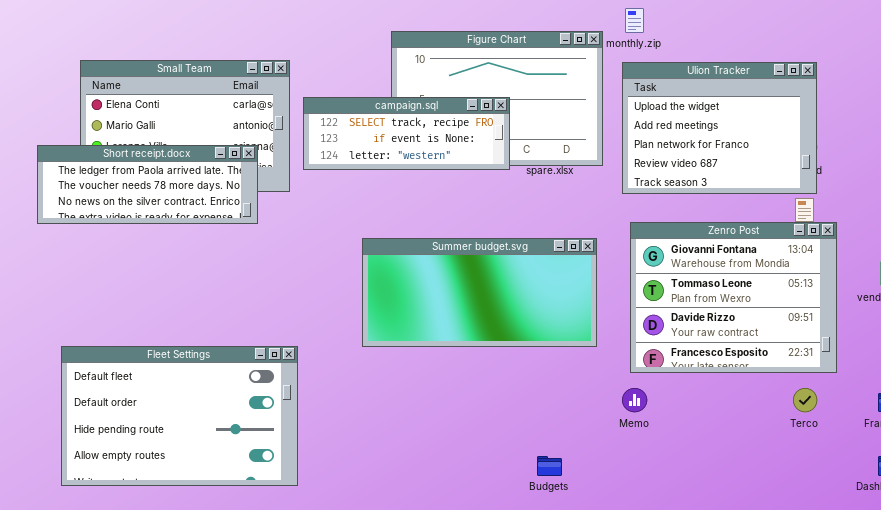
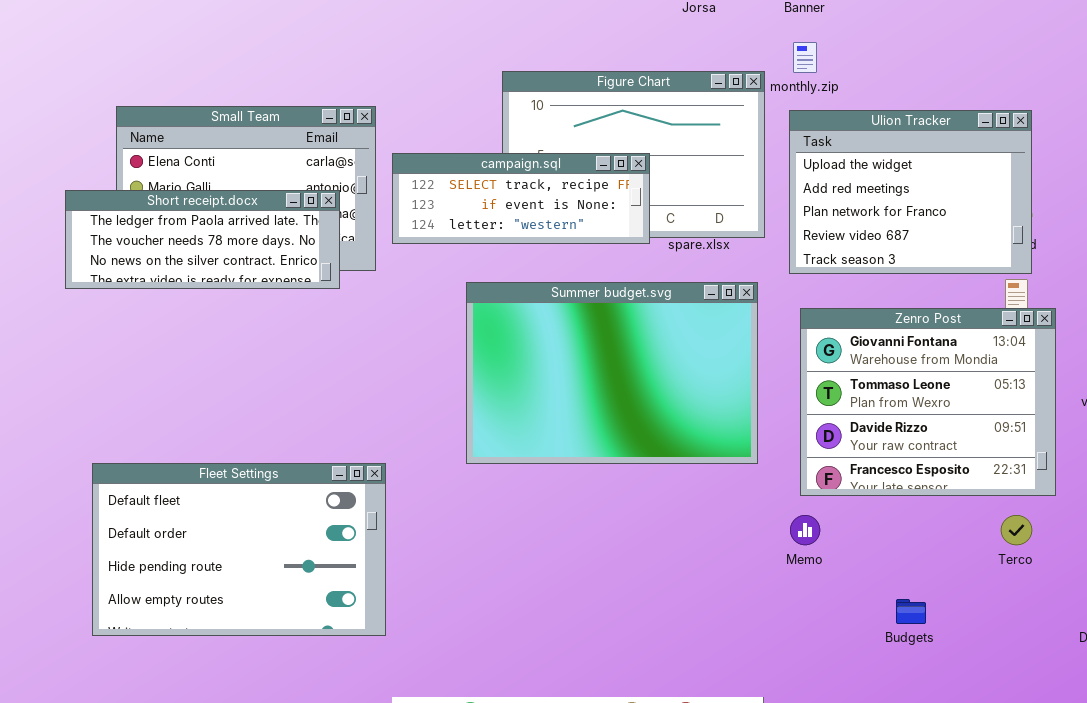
Short receipt.docx: [37,145,258,224] -> [65,190,340,289], moved
Summer budget.svg: [362,238,597,347] -> [466,282,758,464], resized
Budgets: [537,456,562,476] -> [896,599,926,624], moved

